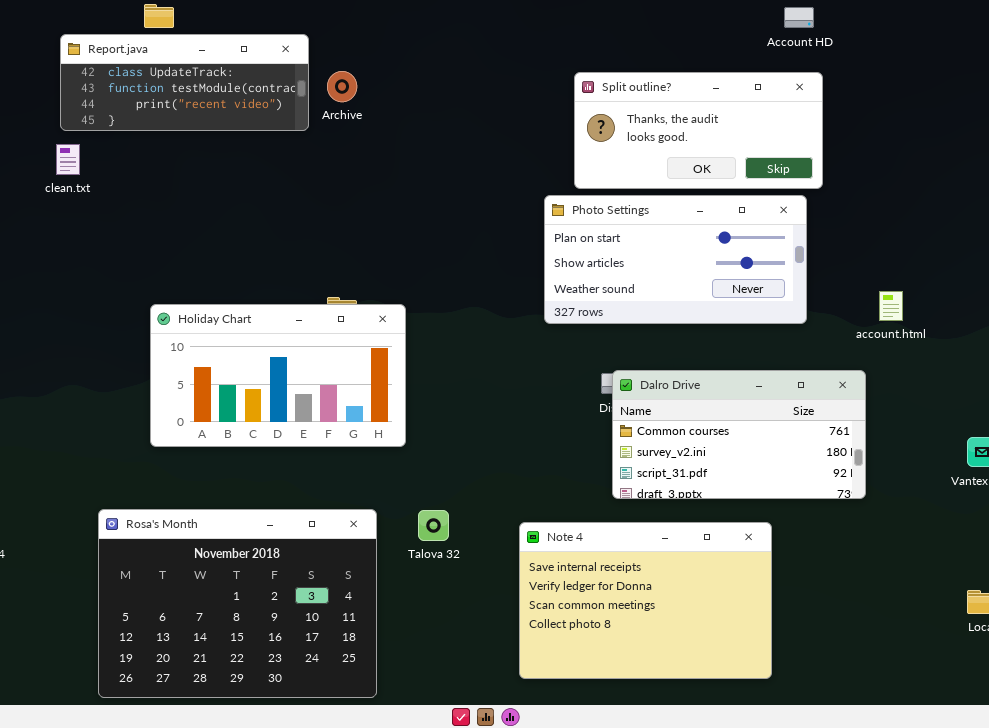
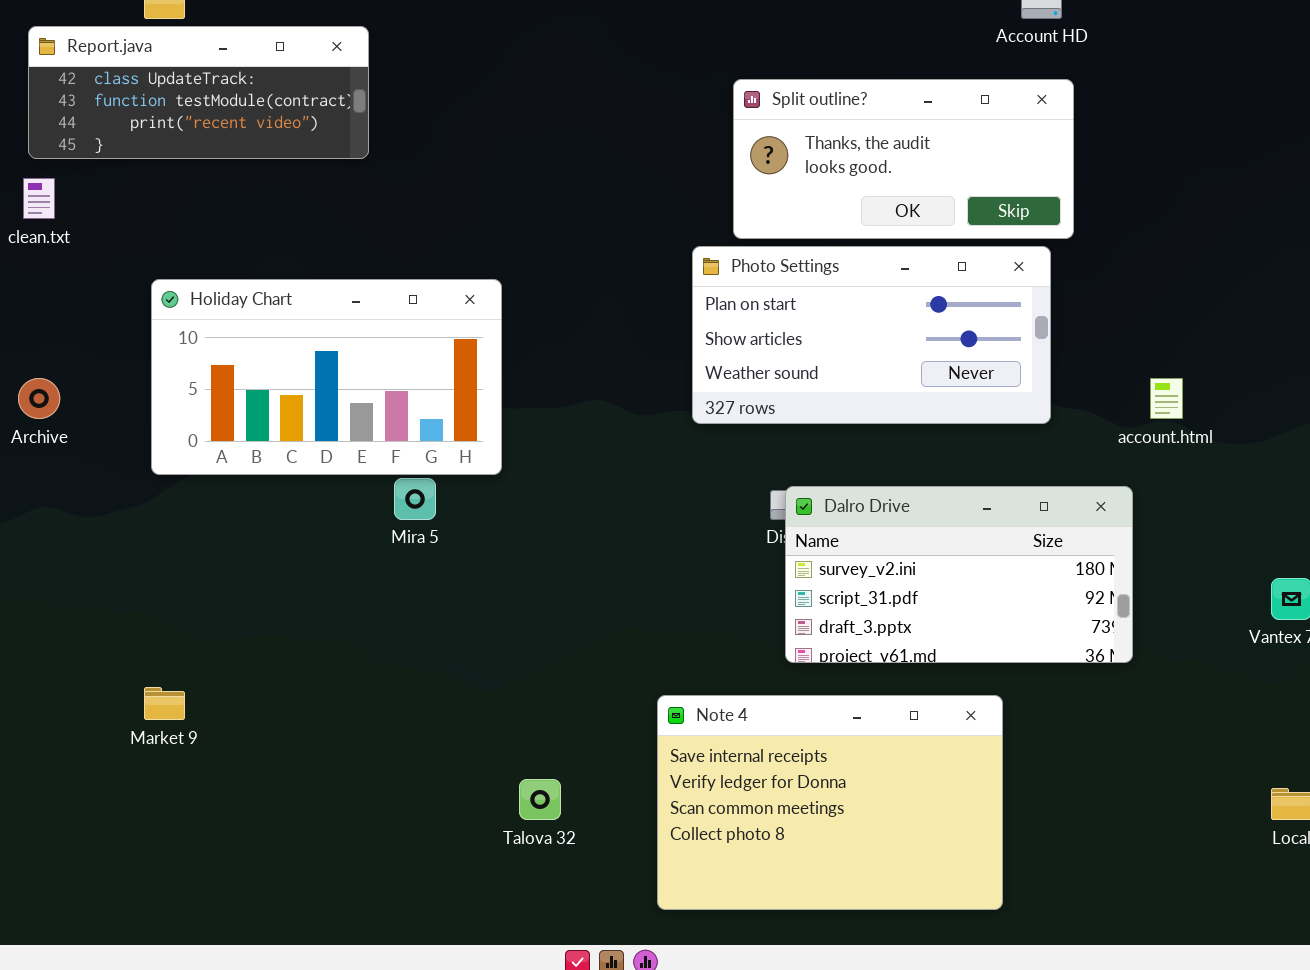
Archive: [327,71,357,102] -> [18,378,60,419], moved
Holiday Chart: [150,304,406,447] -> [151,279,502,475], moved
Dalro Drive: [612,370,866,499] -> [785,486,1133,663], scrolled down 1 row
Rosa's Month: [98,509,377,698] -> none, closed
Talova 32: [418,510,449,541] -> [519,779,561,820], moved

